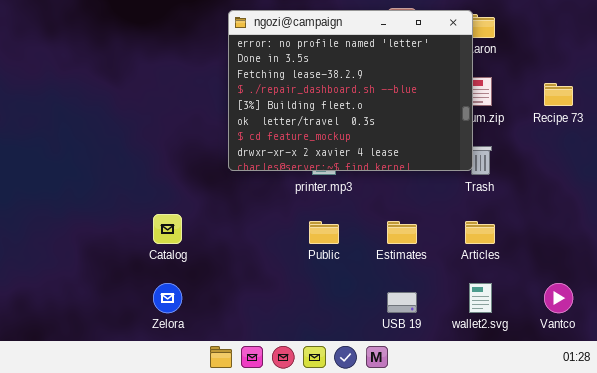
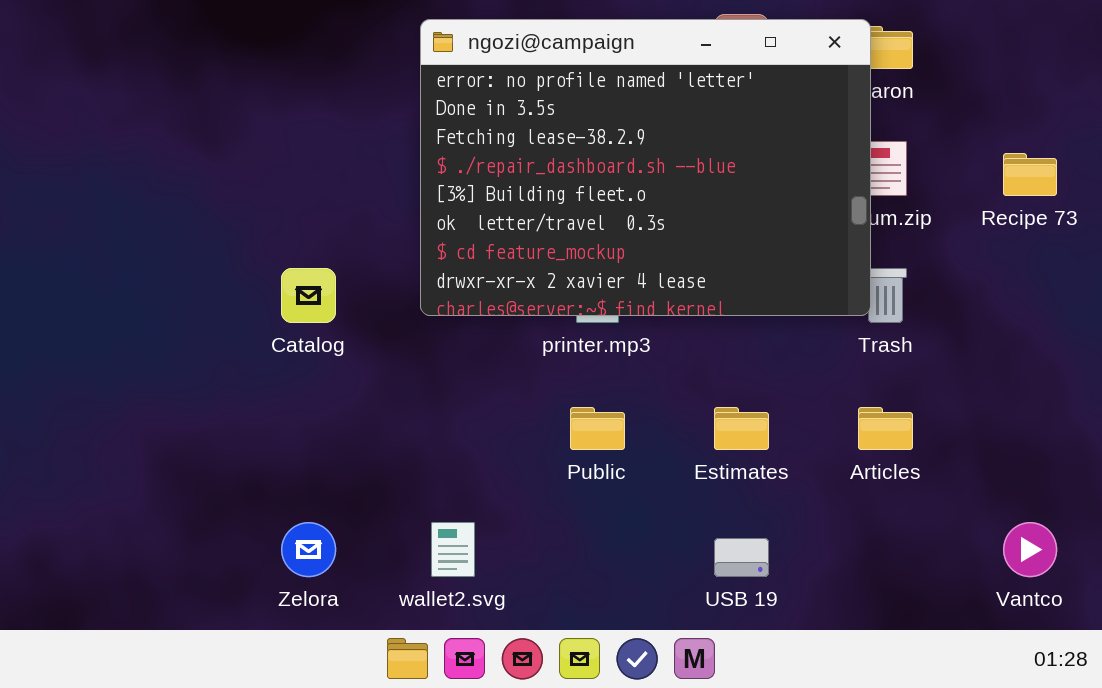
Catalog: [153,214,182,244] -> [281,268,336,323], moved
wallet2.svg: [469,283,492,313] -> [431,522,475,577], moved

